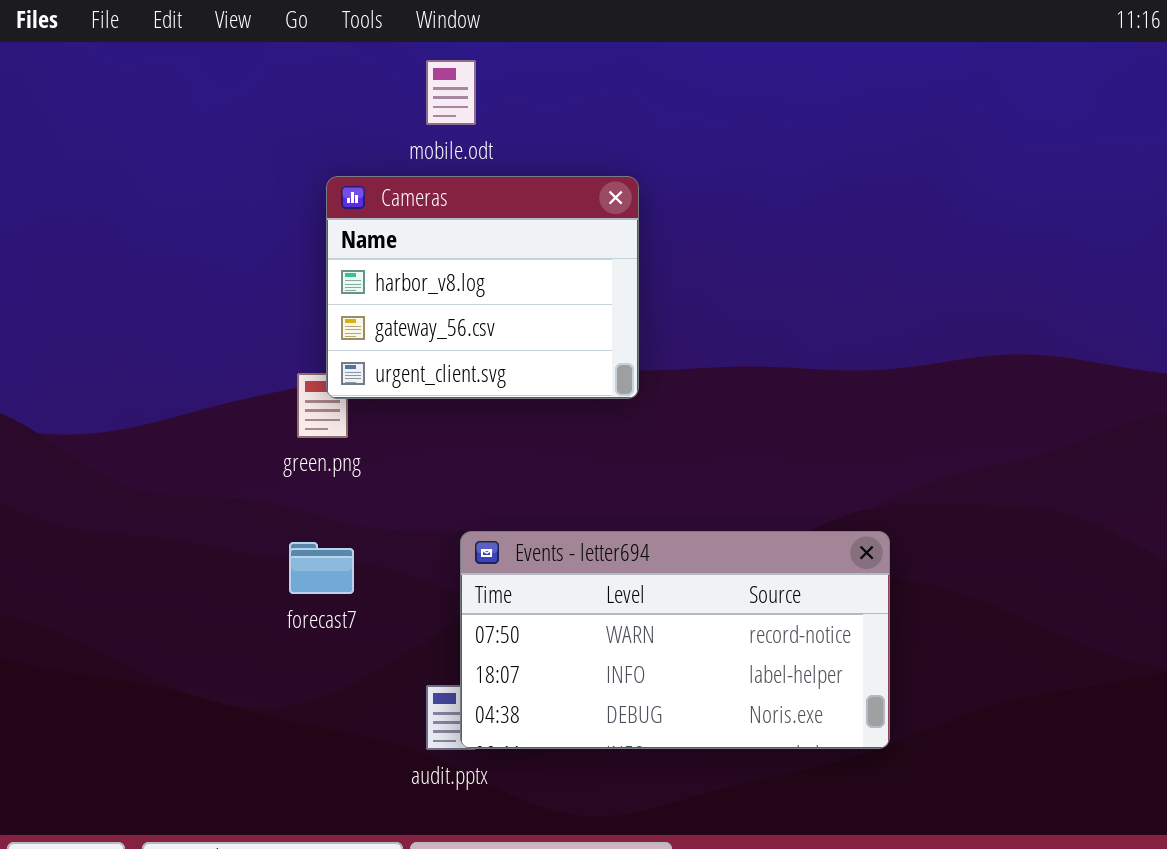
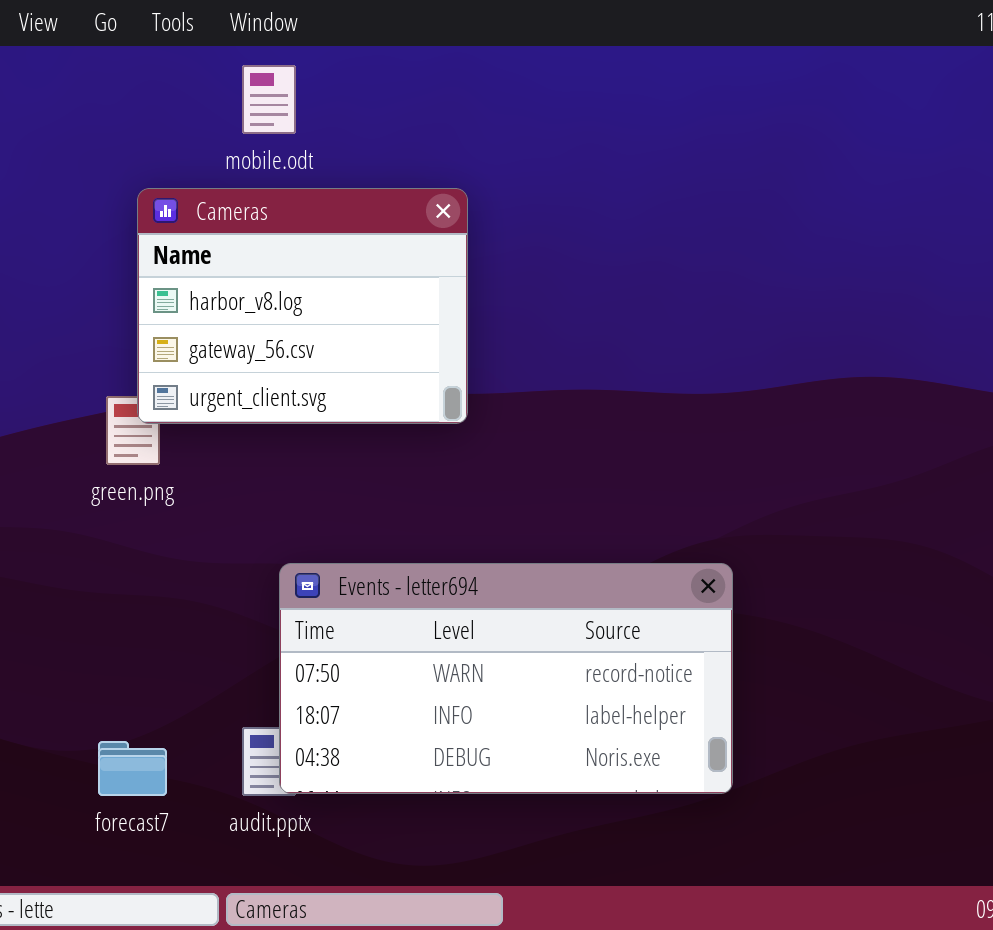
forecast7: [289,542,354,594] -> [98,741,167,796], moved

